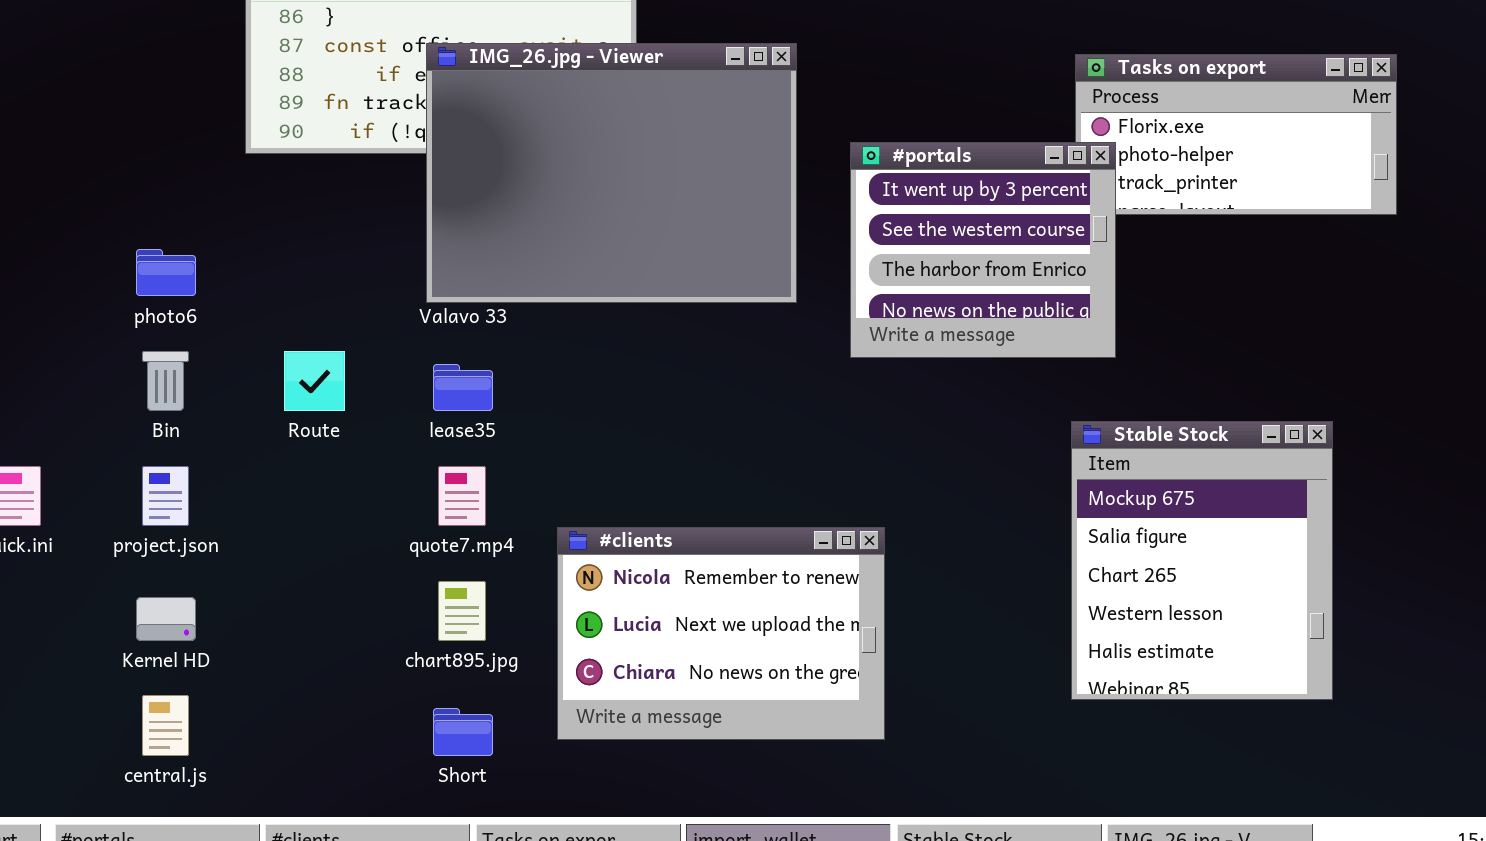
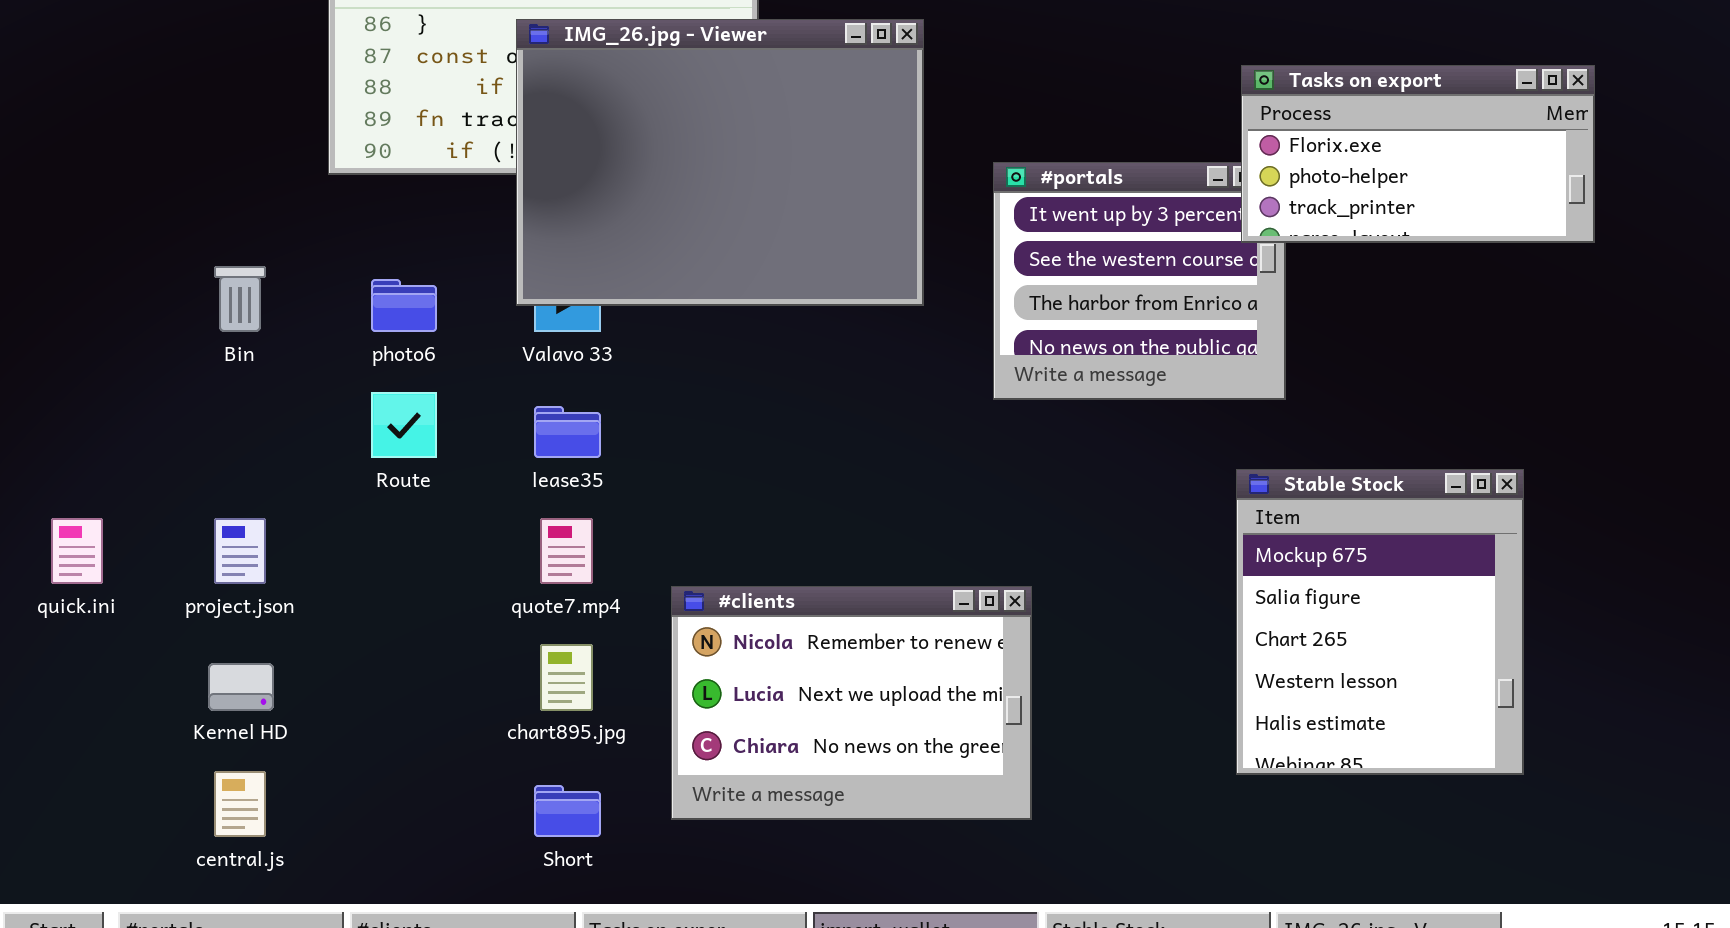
IMG_26.jpg - Viewer: [426,43,797,303] -> [516,19,924,306], moved
Tasks on export: [1075,54,1397,215] -> [1241,65,1595,243], raised
photo6: [136,249,196,296] -> [371,279,437,332], moved
Bin: [142,351,189,411] -> [214,266,266,332], moved

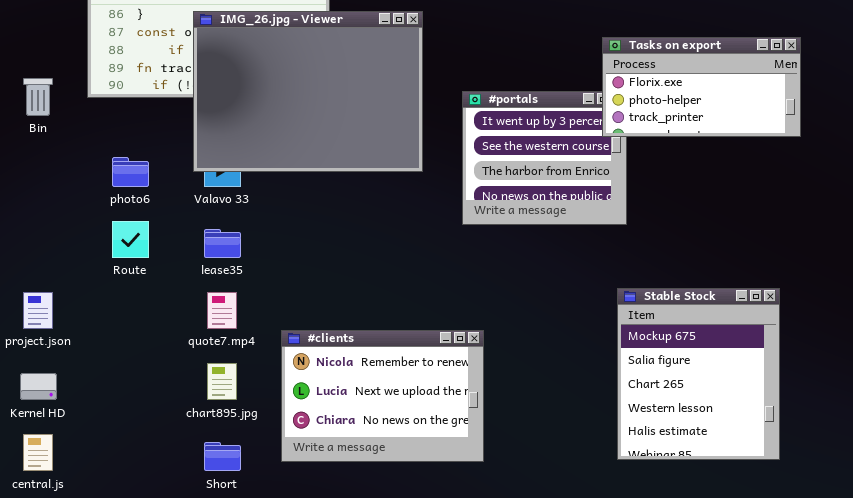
Bin: [214,266,266,332] -> [23,78,53,116], moved
Stable Stock: [1236,469,1524,775] -> [617,288,780,460], moved

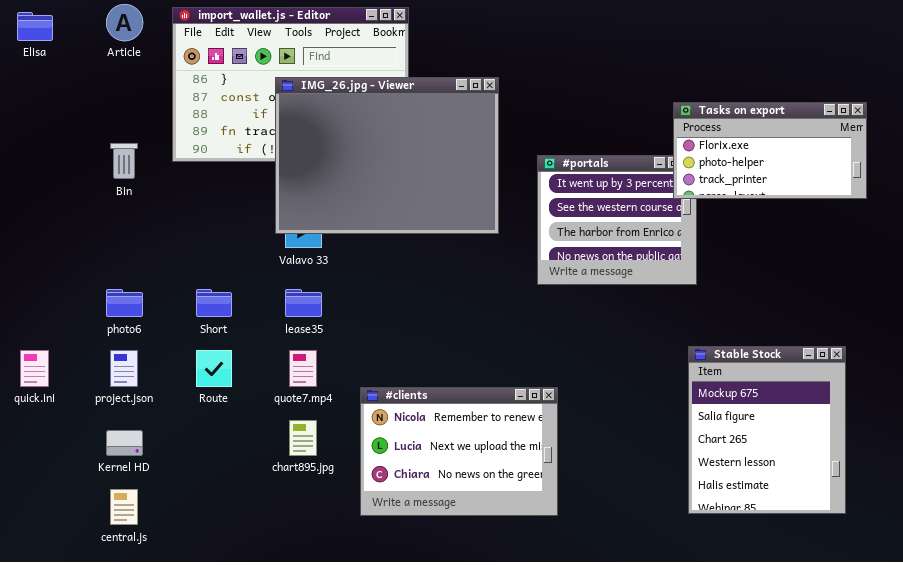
photo6: [112,157,149,187] -> [106,289,143,317], moved
Route: [112,221,149,258] -> [196,350,232,387], moved
Short: [204,442,241,471] -> [196,289,232,317], moved

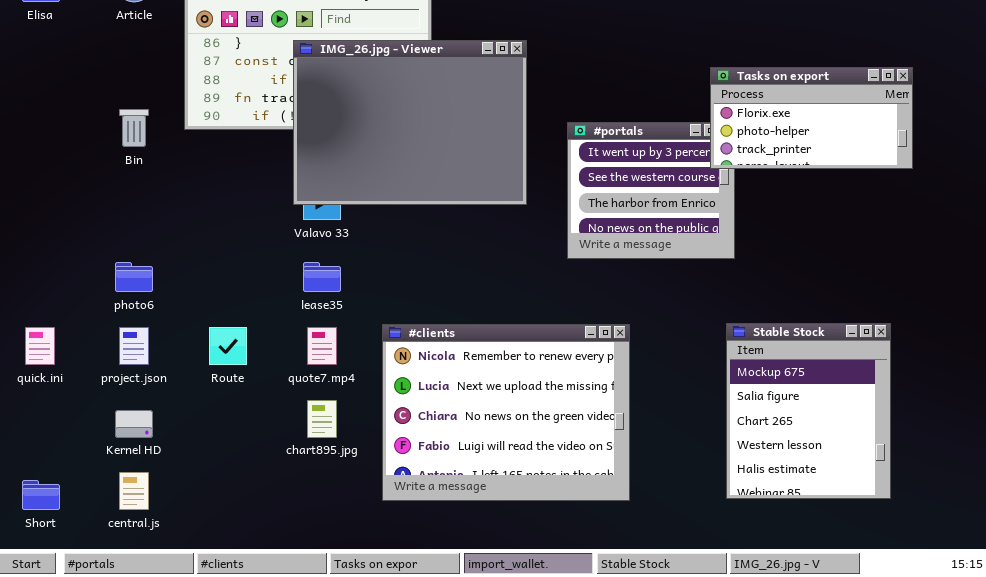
Short: [196,289,232,317] -> [22,480,60,510], moved
#clients: [360,387,558,516] -> [382,324,630,501], resized

